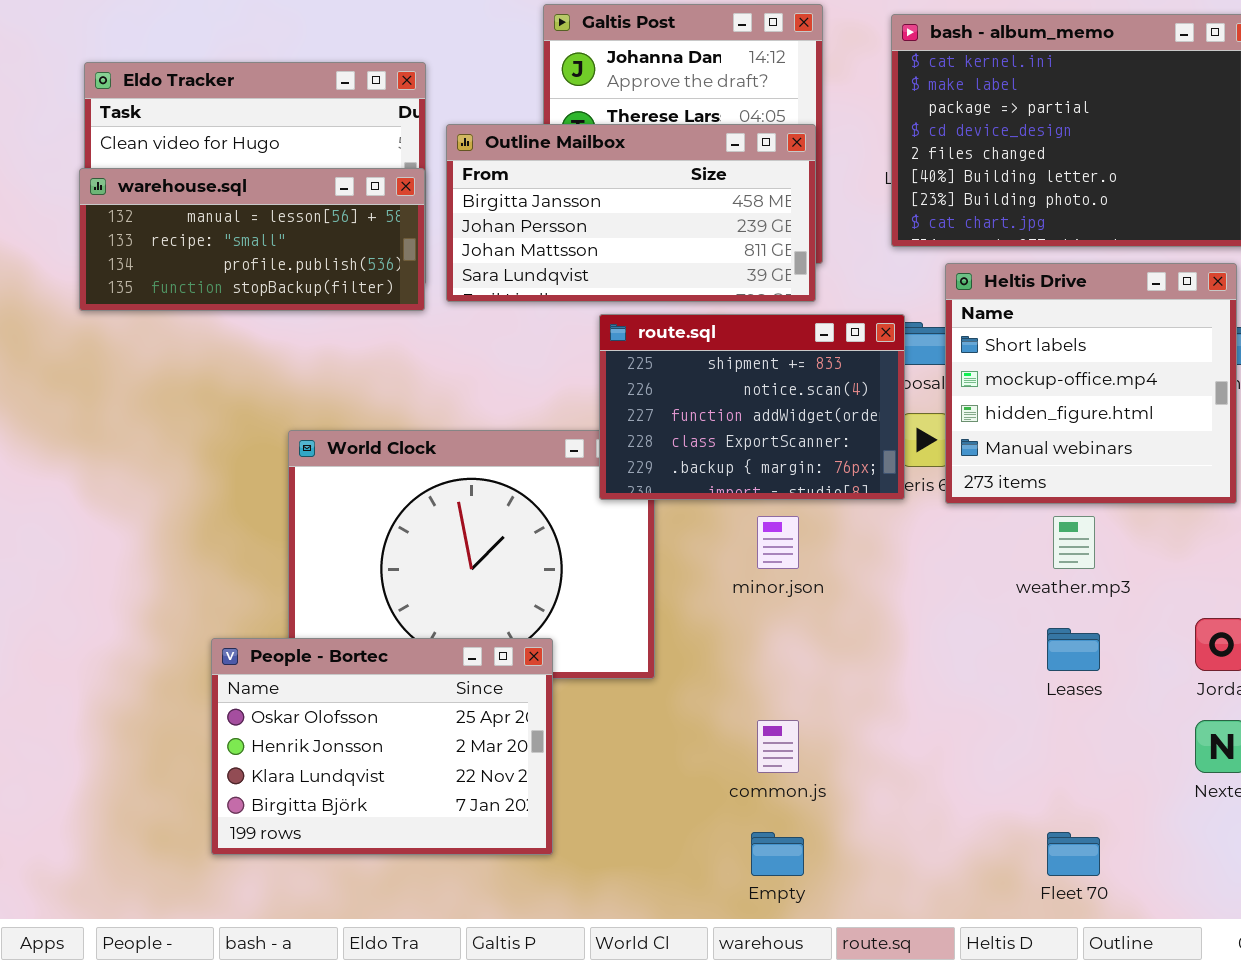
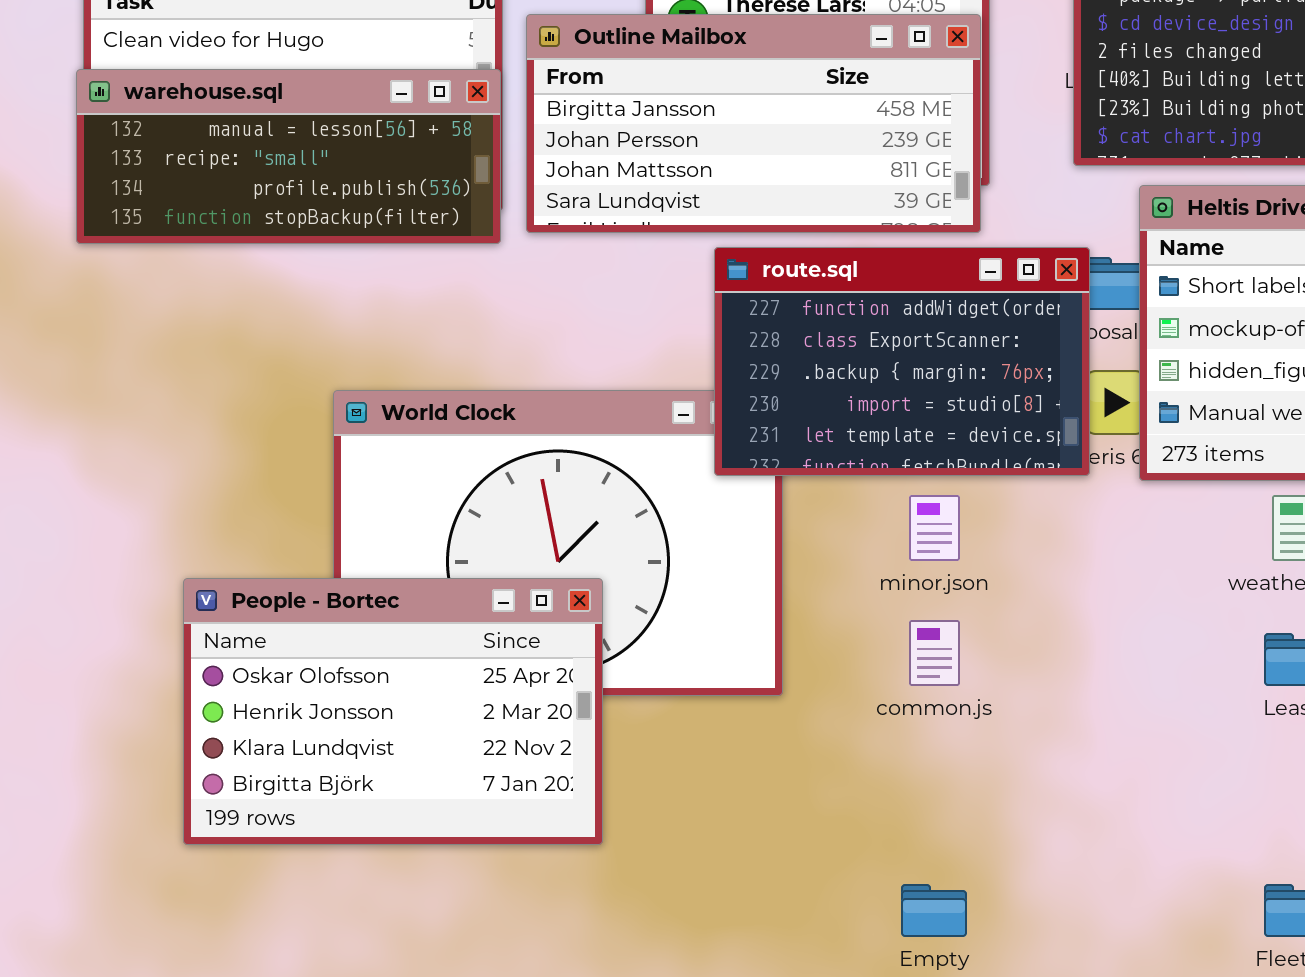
route.sql: [599,314,905,500] -> [714,247,1090,476], scrolled down 2 rows
People - Bortec: [211,638,553,855] -> [183,578,603,845], moved
common.js: [757,720,799,773] -> [909,620,960,686], moved

